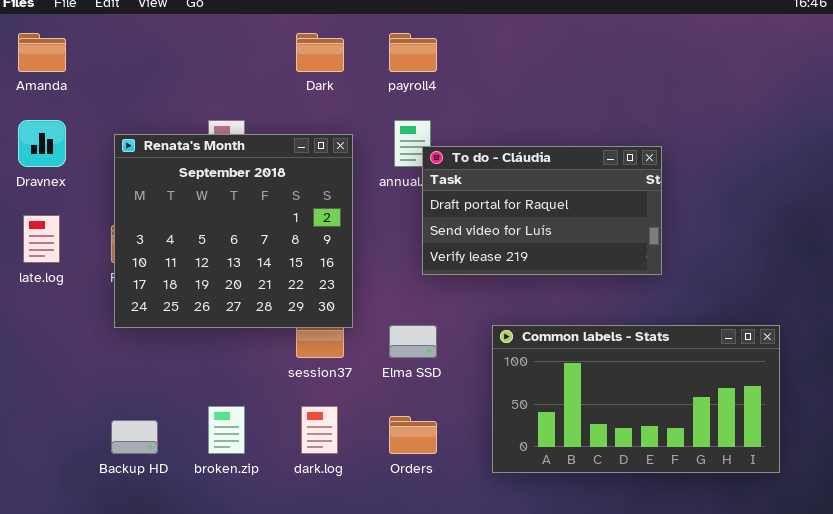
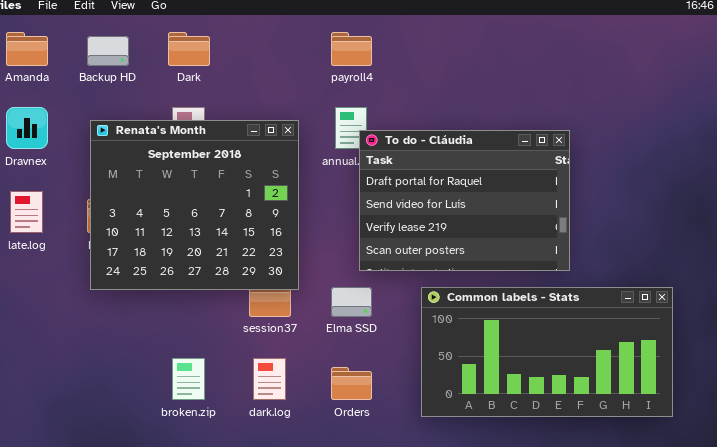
Dark: [296,33,344,72] -> [168,32,210,66], moved
To do - Cláudia: [422,146,662,275] -> [359,130,570,271], resized
Backup HD: [111,420,158,454] -> [87,36,129,66], moved

